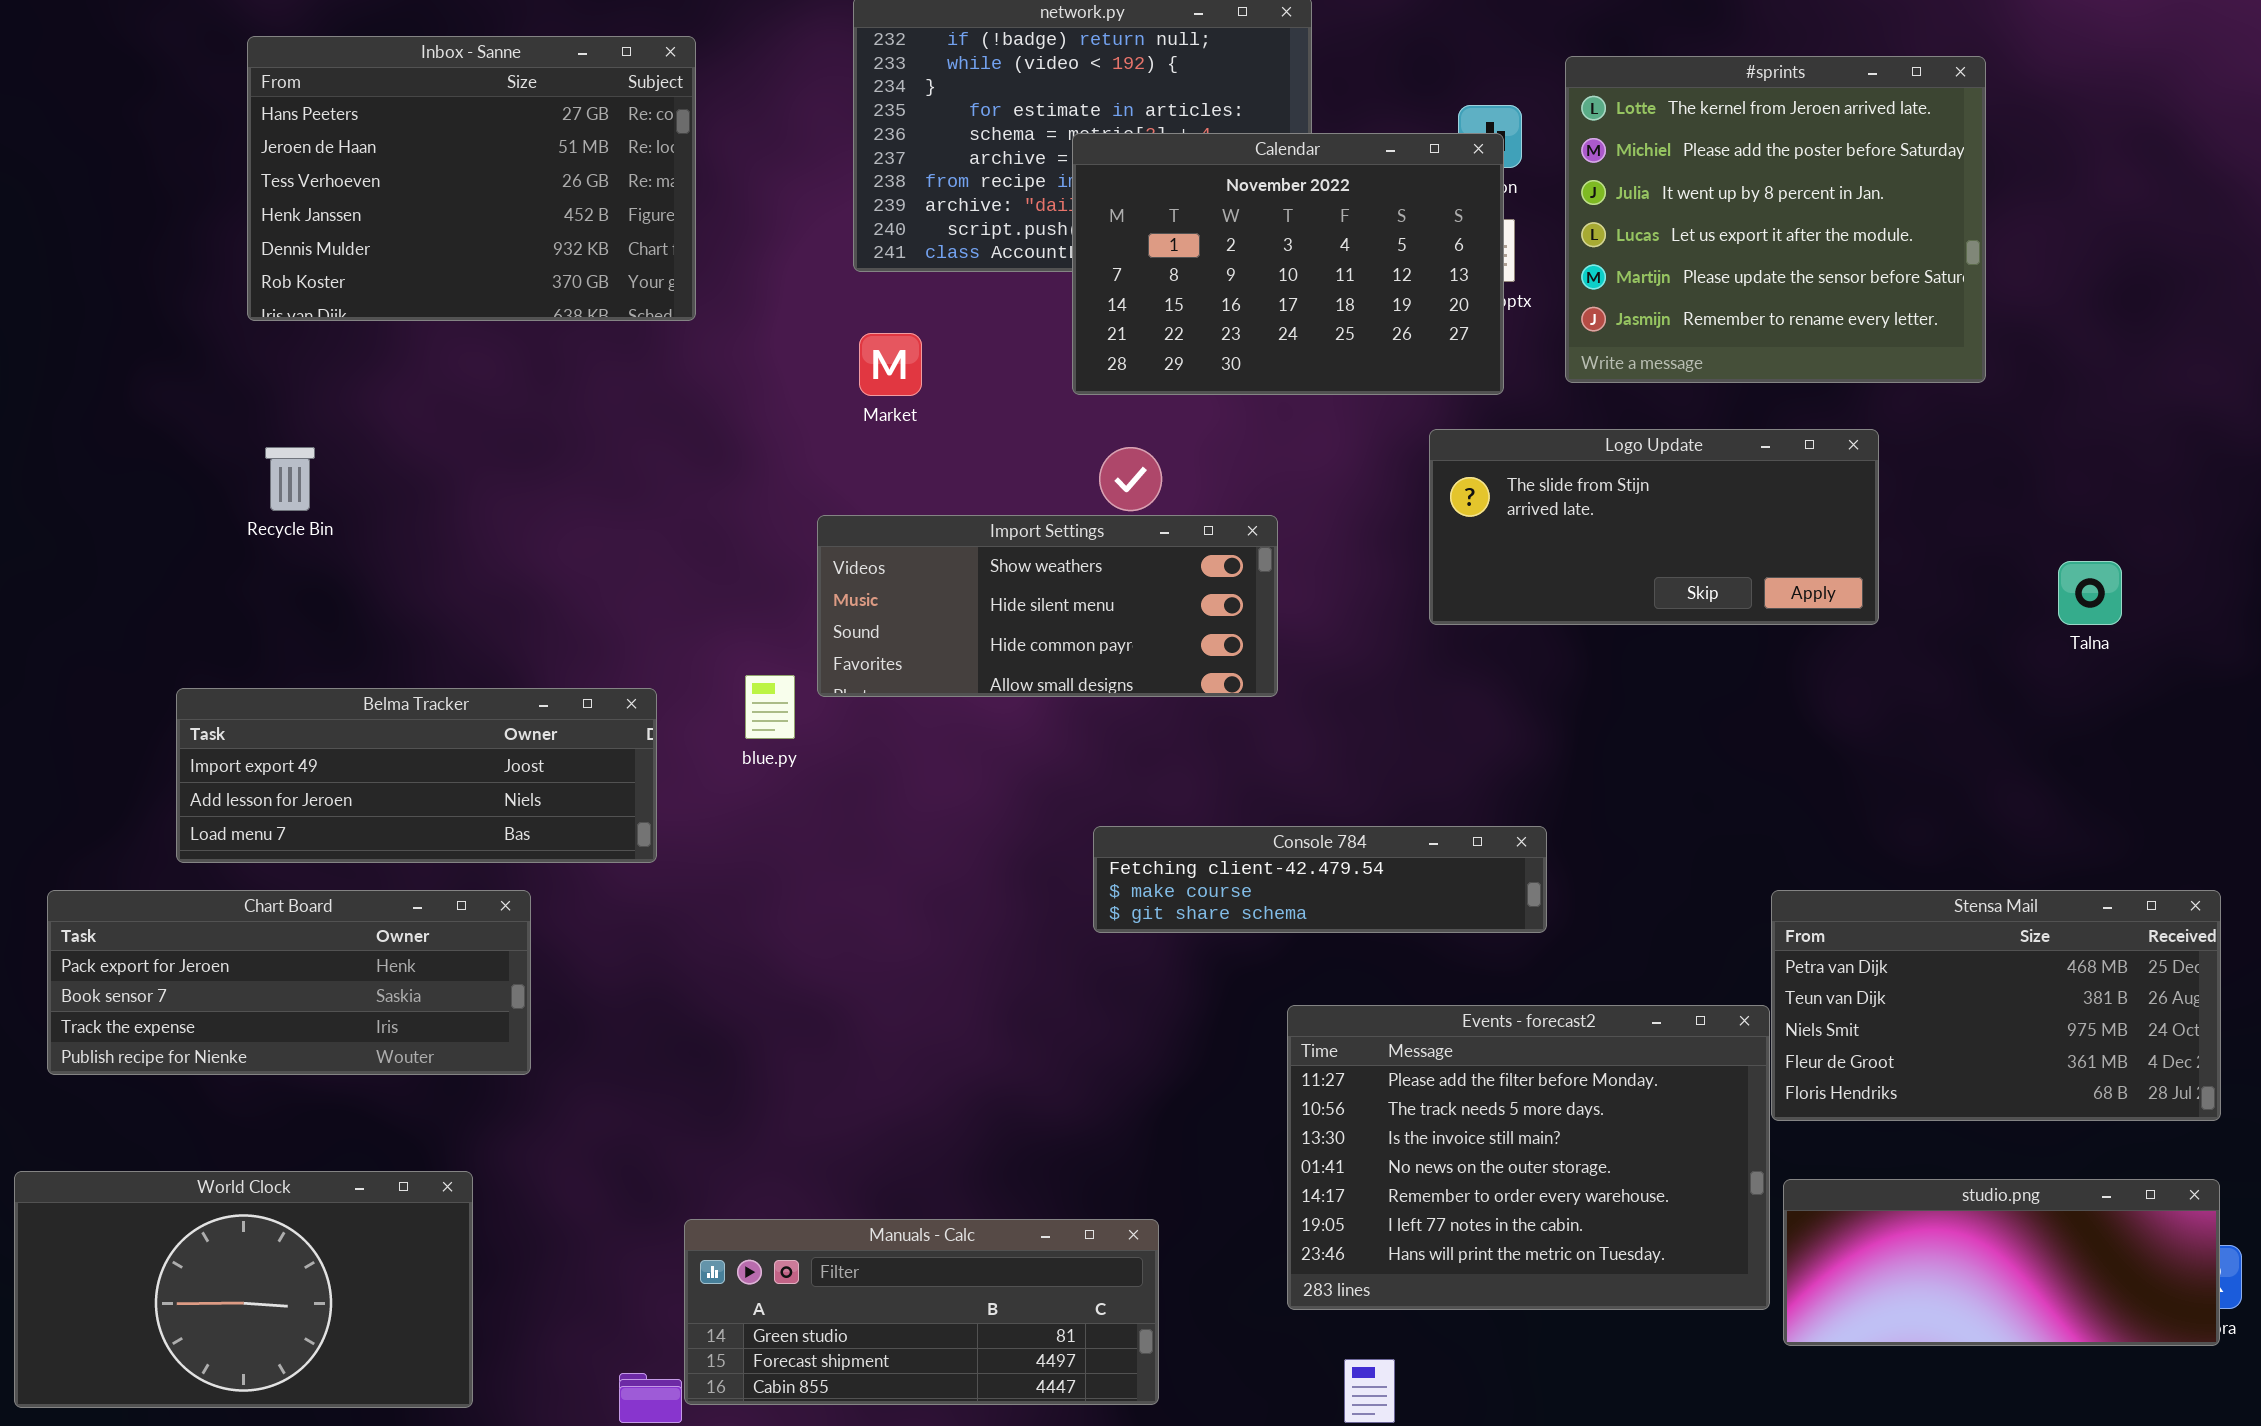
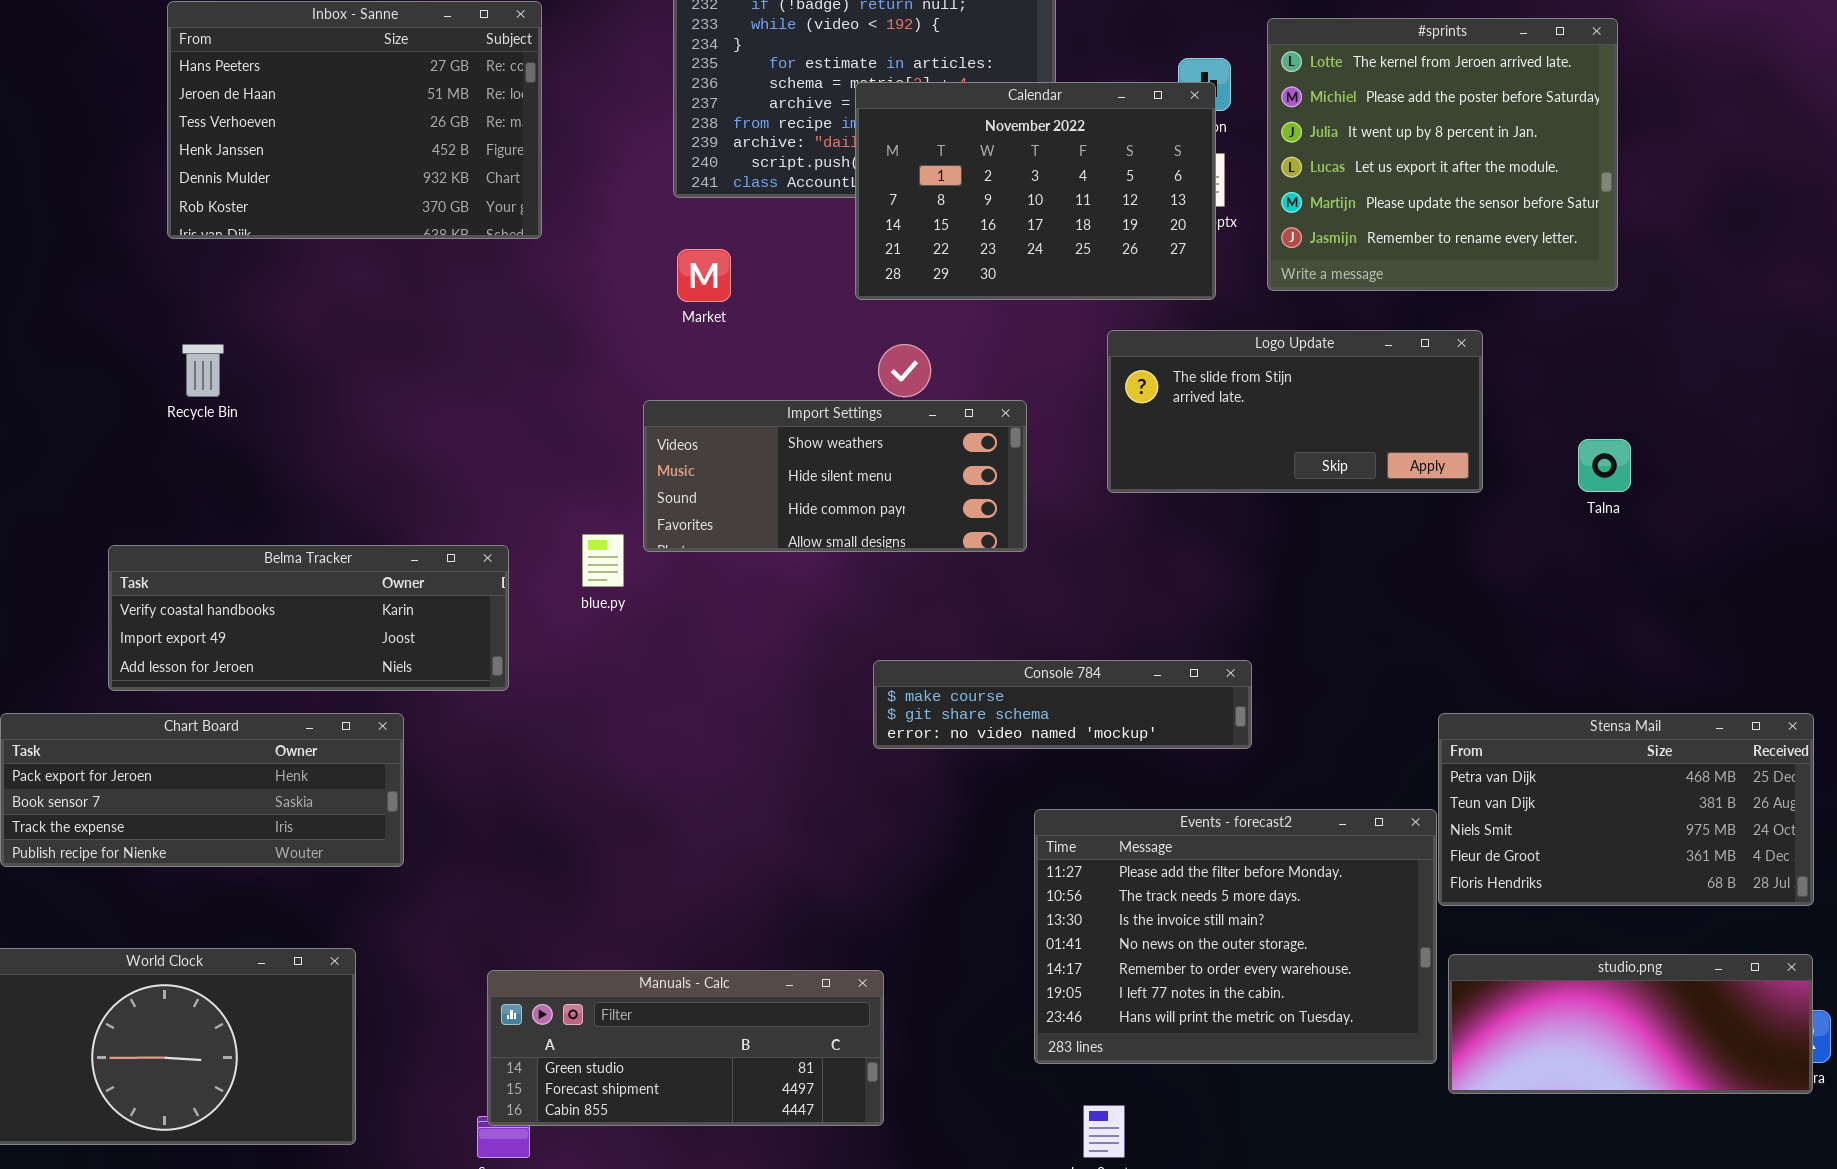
Logo Update: [1429,429,1879,625] -> [1107,330,1483,493], moved
Talna: [2058,561,2122,625] -> [1578,439,1631,492], moved
Belma Tracker: [176,688,657,863] -> [108,545,509,691], scrolled up 1 row
Console 784: [1093,826,1547,933] -> [873,660,1252,749], scrolled down 1 row
Manuals - Calc: [684,1219,1159,1405] -> [487,970,884,1126], moved

